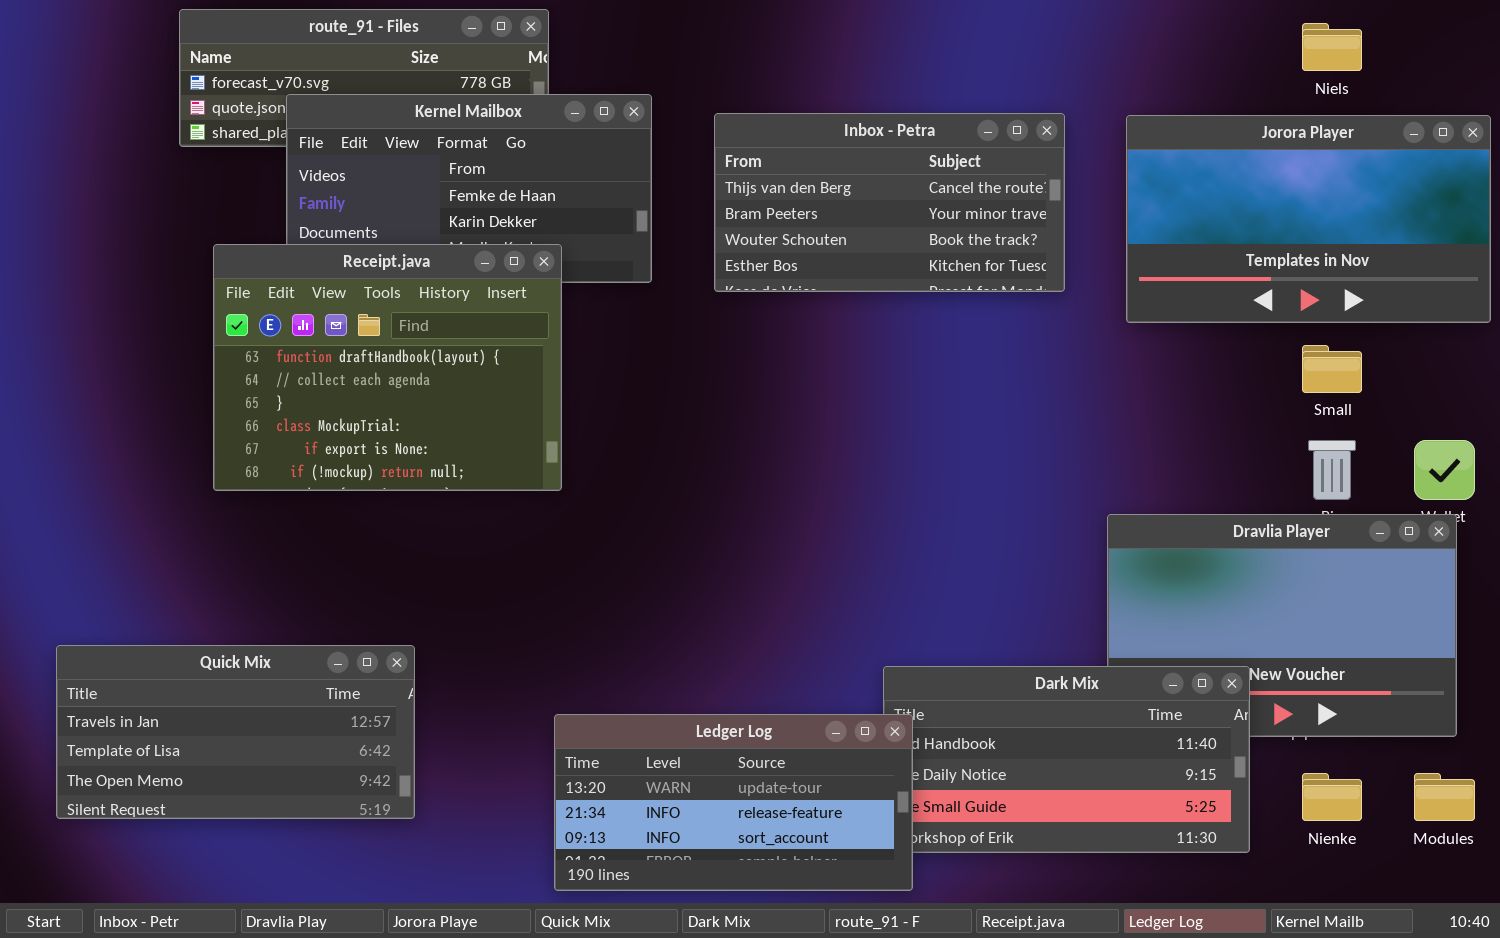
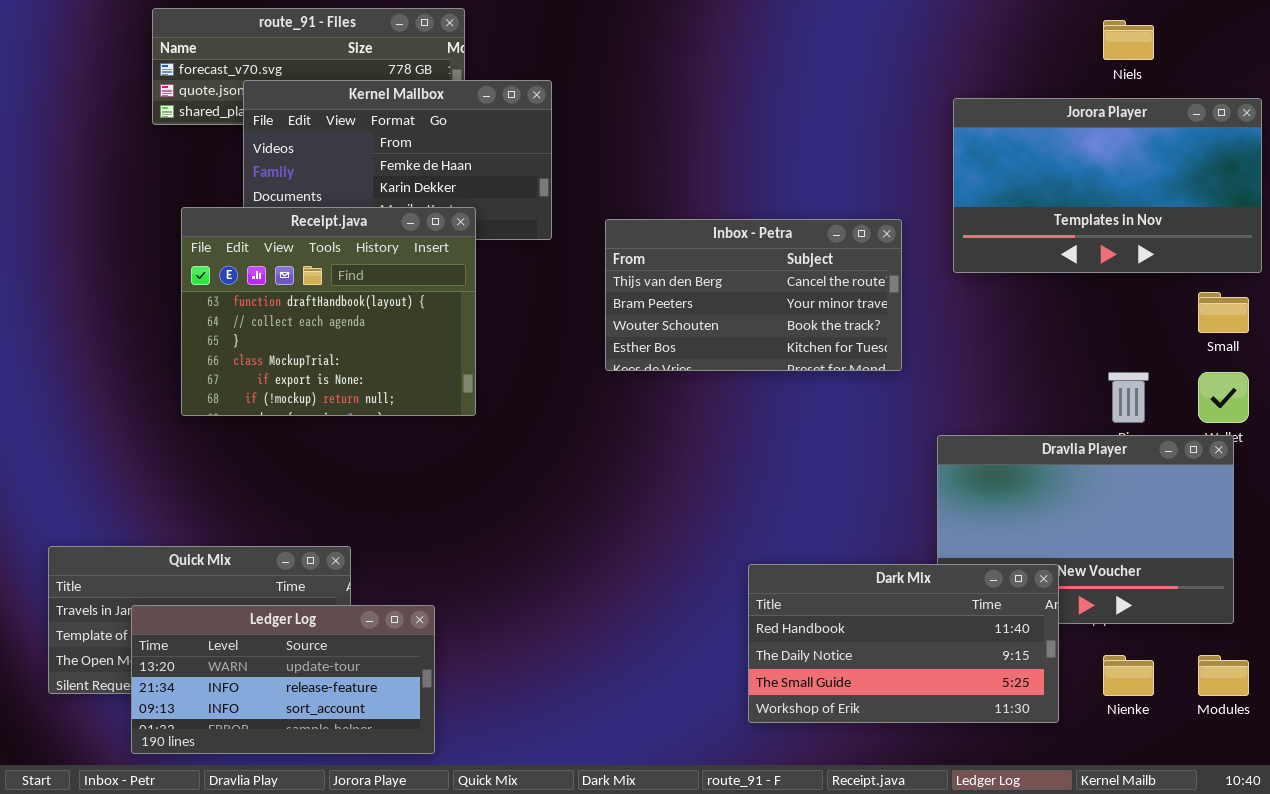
Inbox - Petra: [714,113,1065,292] -> [605,219,902,371], moved
Small: [1302,345,1362,393] -> [1198,292,1249,333], moved
Ledger Log: [554,714,913,891] -> [131,605,435,754], moved

